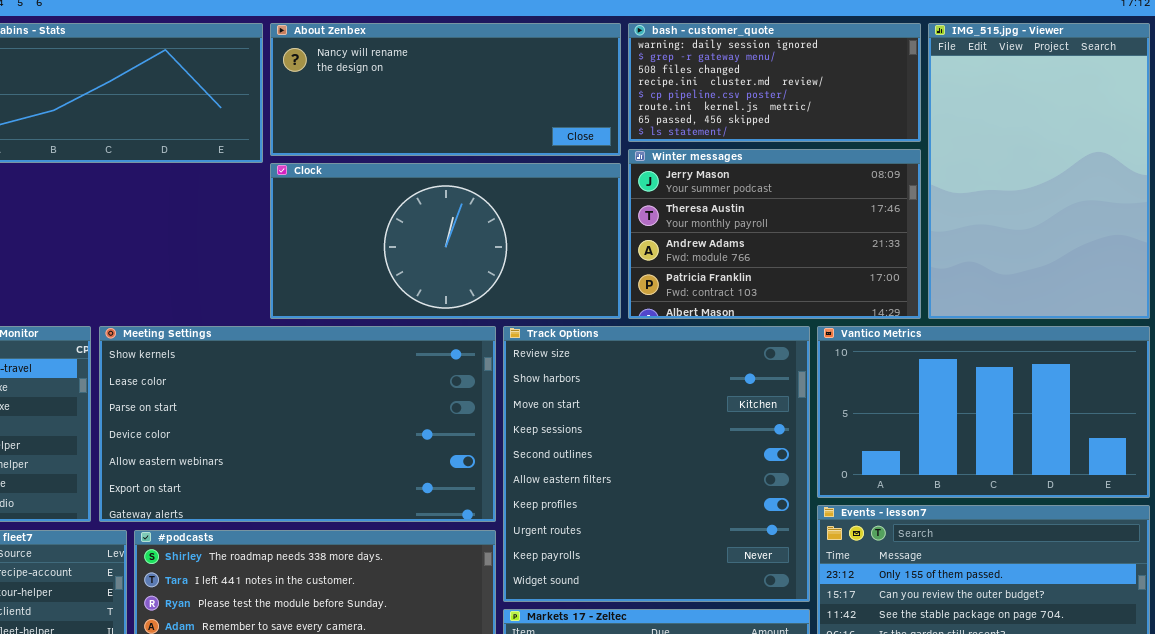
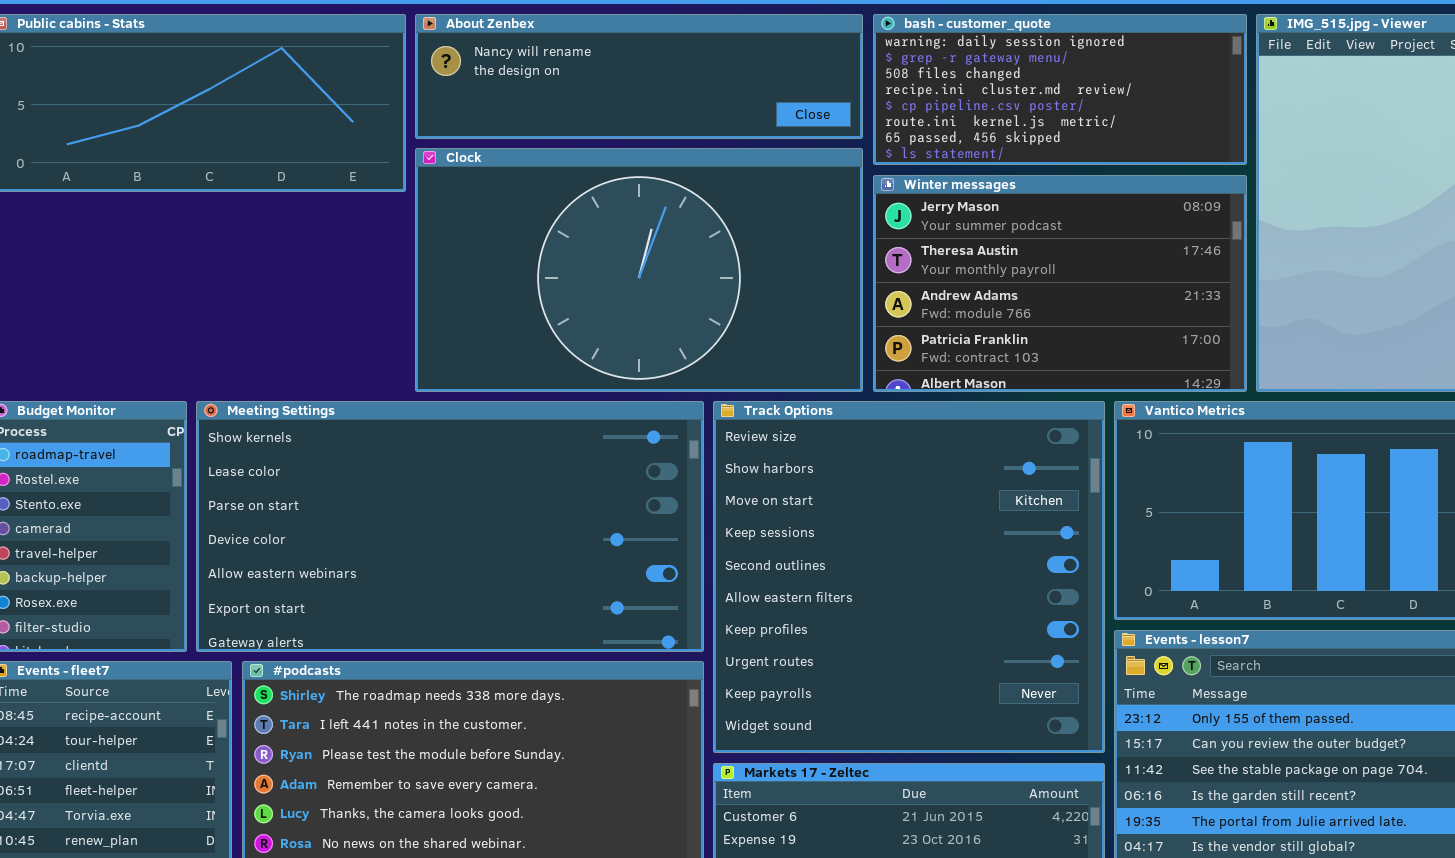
About Zenbex: [270,23,621,156] -> [415,14,863,139], resized
Clock: [270,163,621,319] -> [415,148,863,392], resized

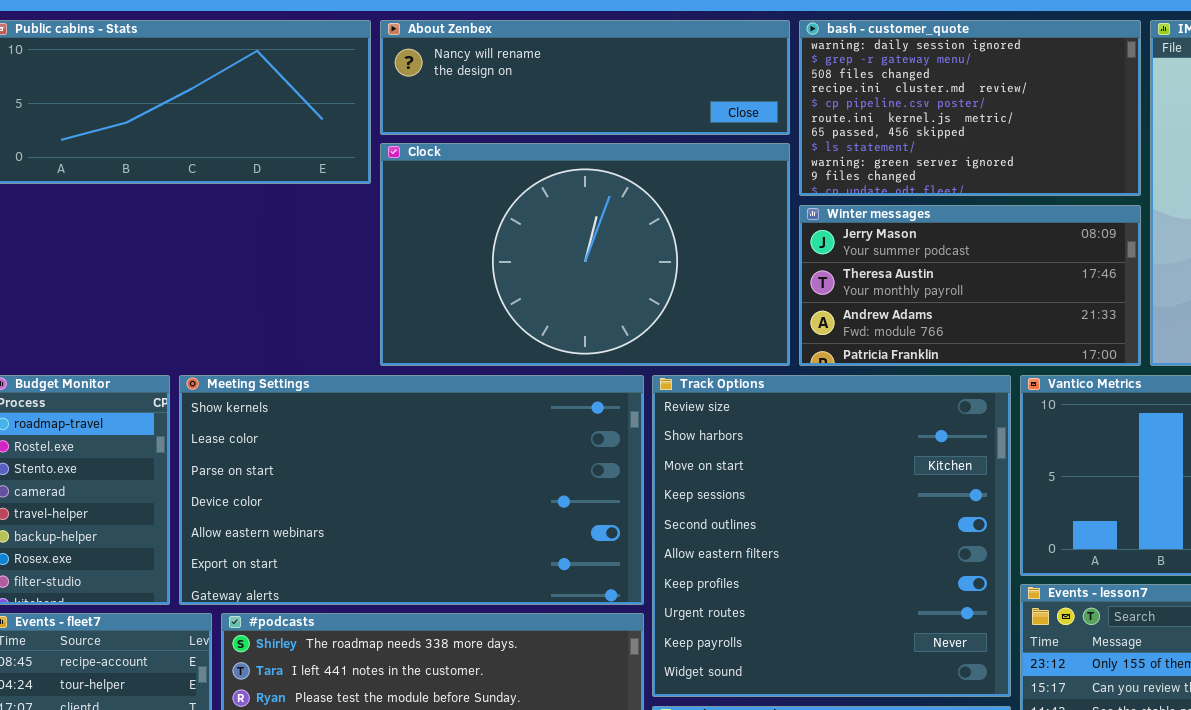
bash - customer_quote: [873,14,1247,165] -> [799,20,1141,196], resized
Winter messages: [873,175,1247,392] -> [799,205,1141,366], resized

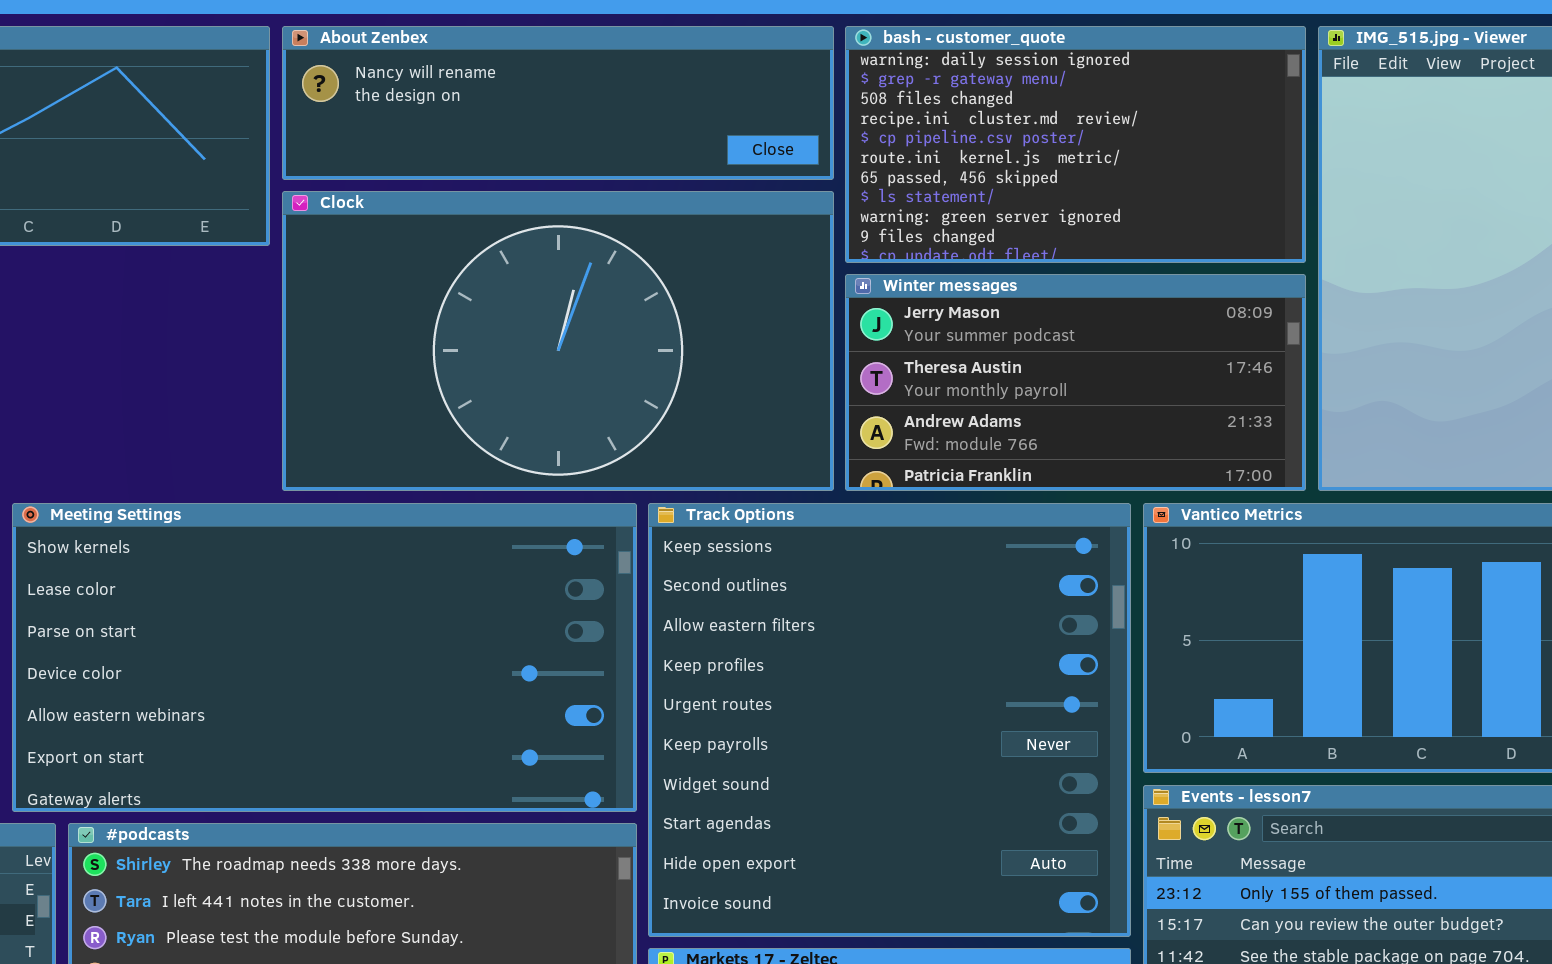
Track Options: [652,375,1011,697] -> [648,503,1131,937], scrolled down 3 rows

